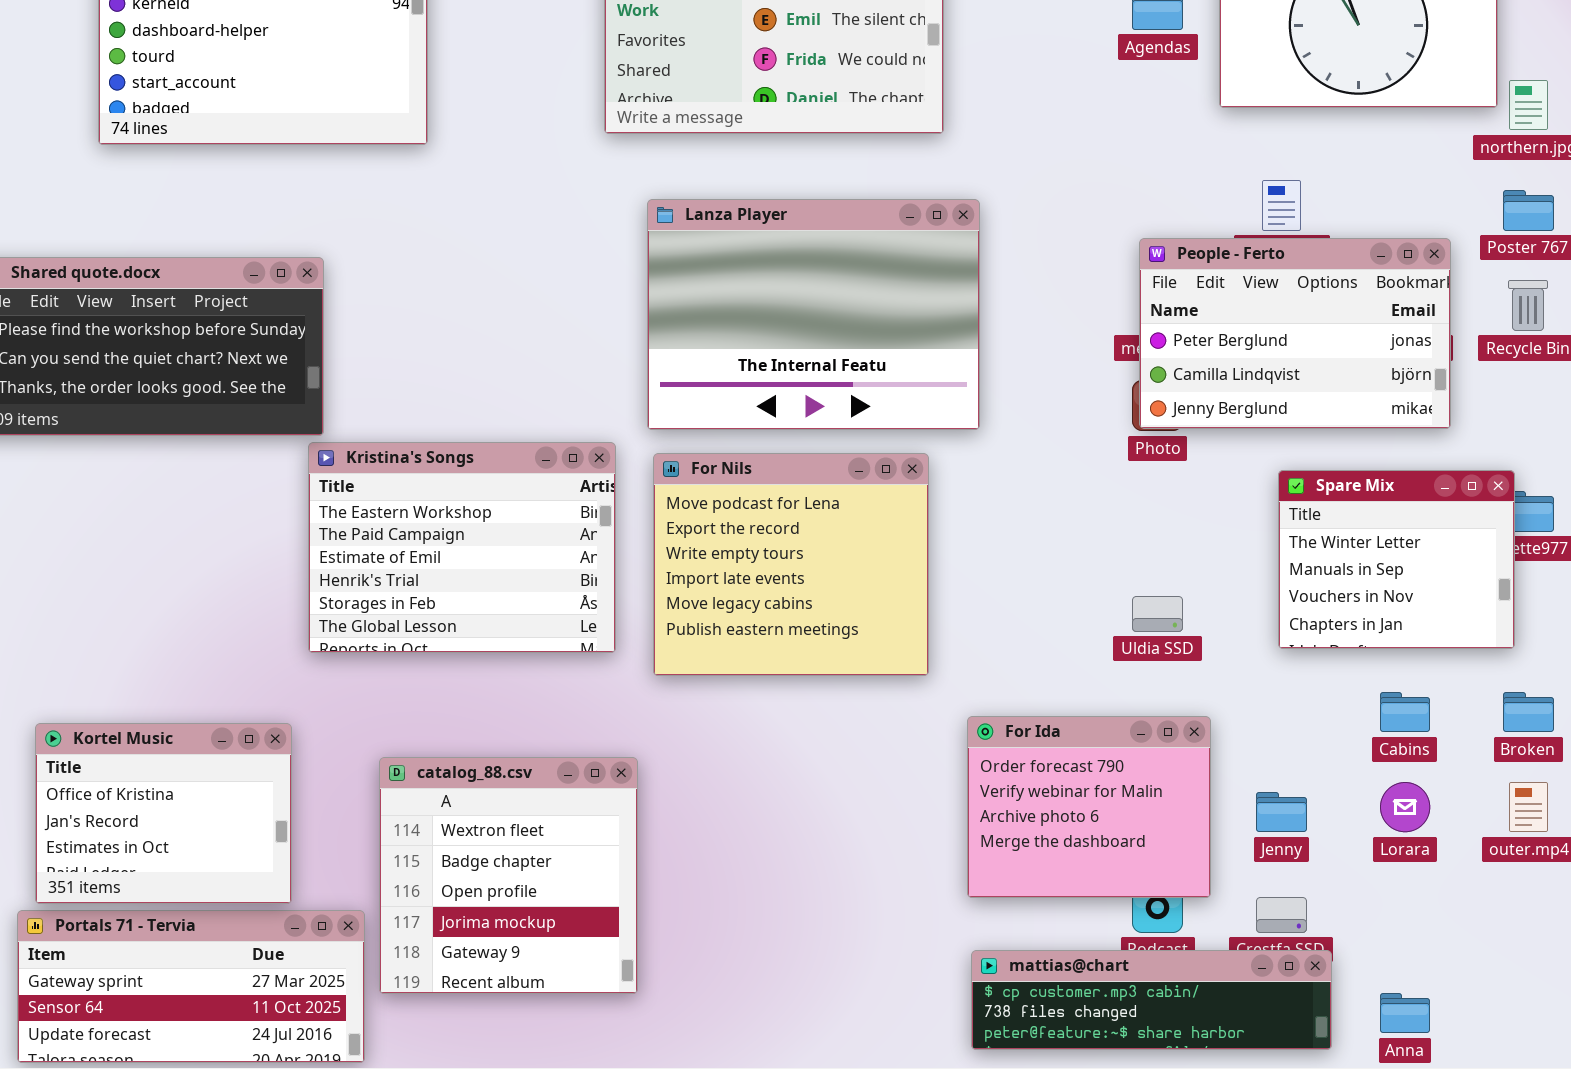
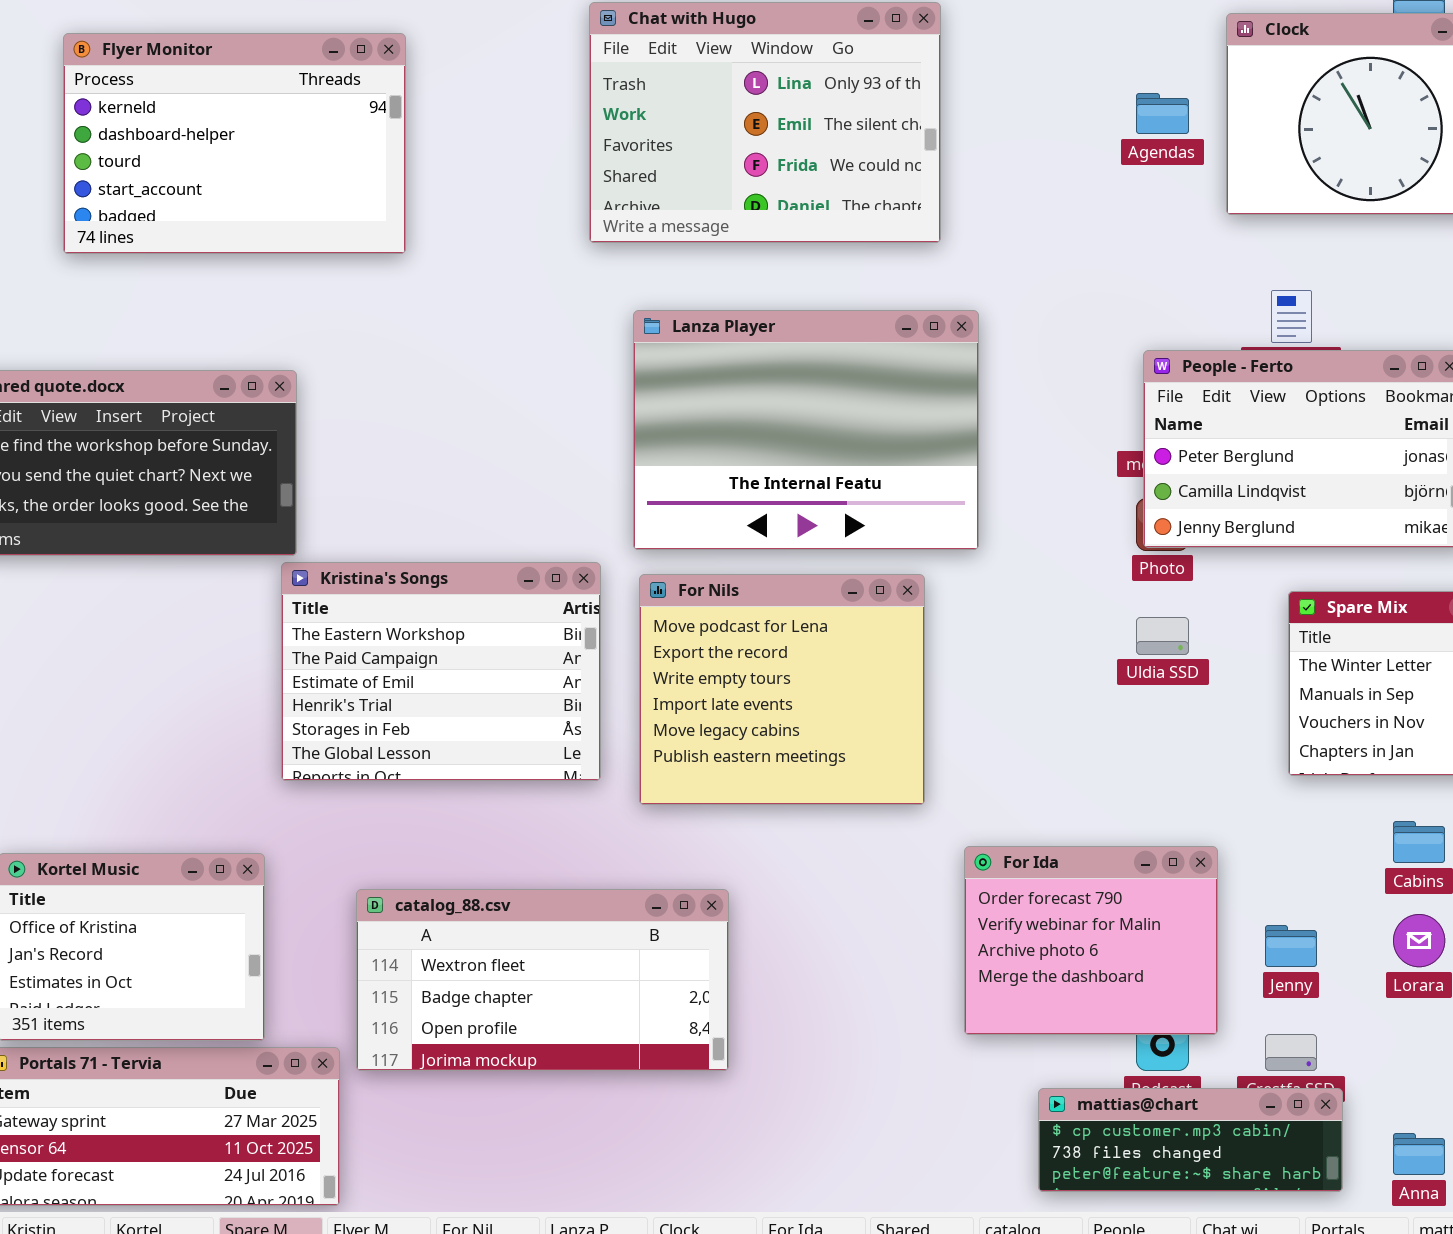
Uldia SSD: [1132,596,1183,632] -> [1136,617,1189,655], moved
catalog_88.csv: [379,757,638,994] -> [356,889,729,1071], resized
mattias@chart: [971,950,1332,1050] -> [1038,1088,1343,1192], resized

